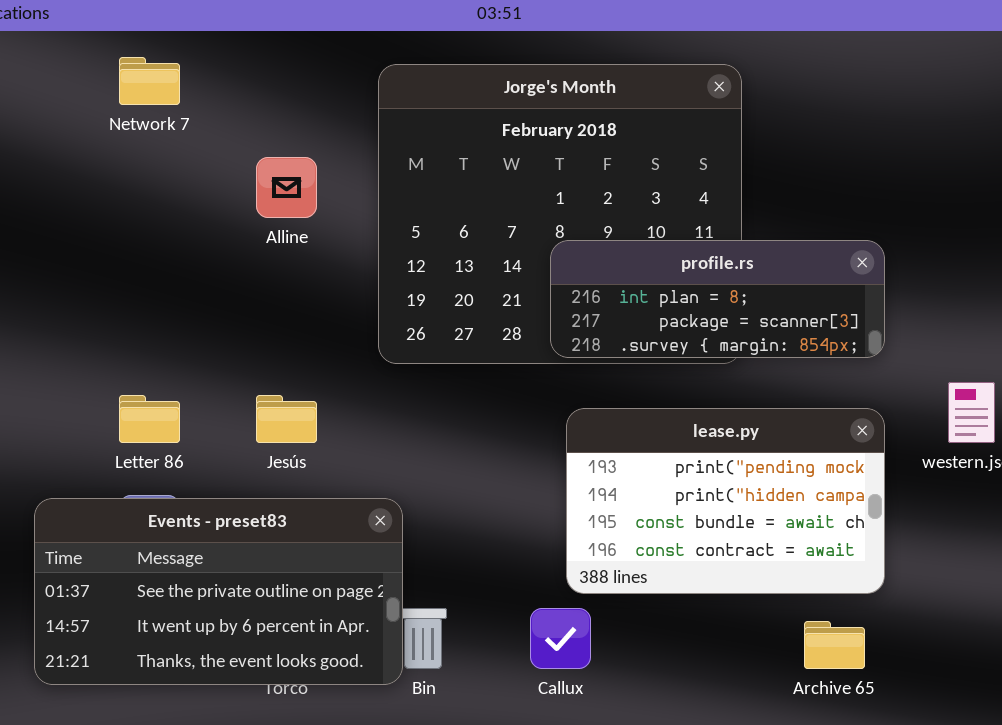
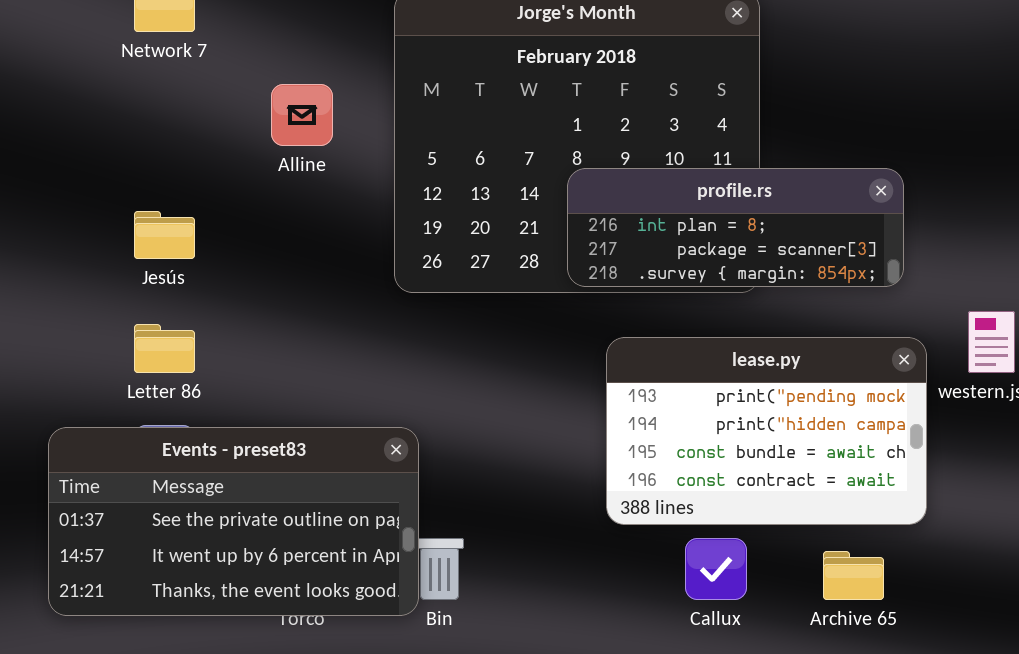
Jesús: [256,395,317,443] -> [134,211,195,259], moved
lease.py: [566,408,885,594] -> [606,337,927,525], moved
Callux: [530,608,591,669] -> [685,538,747,600], moved

